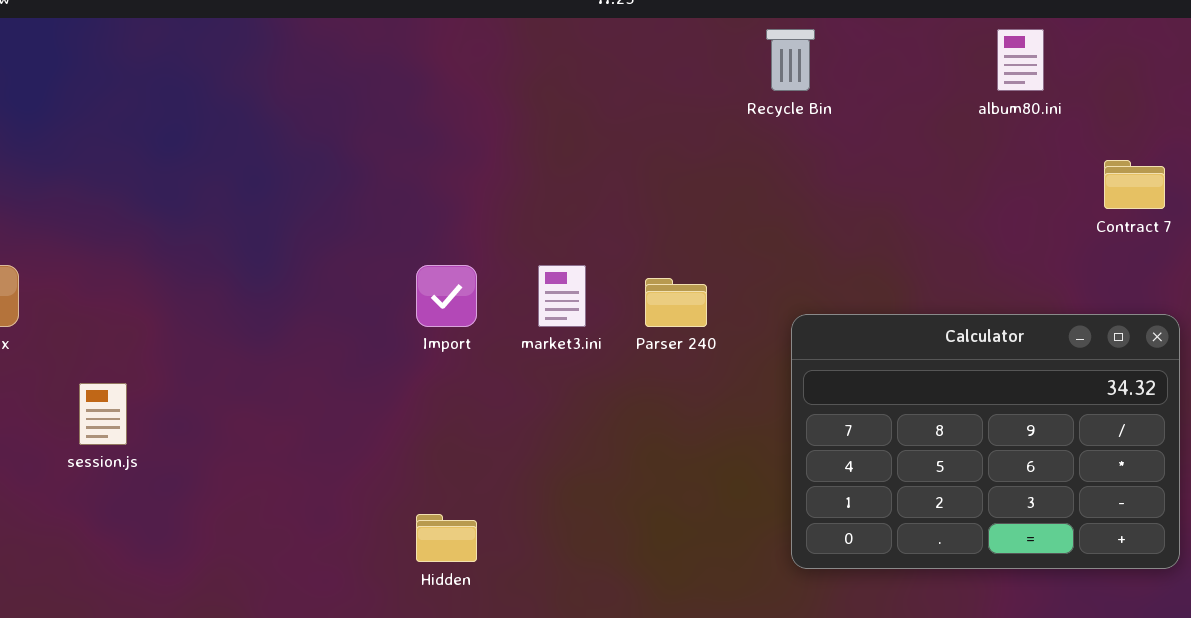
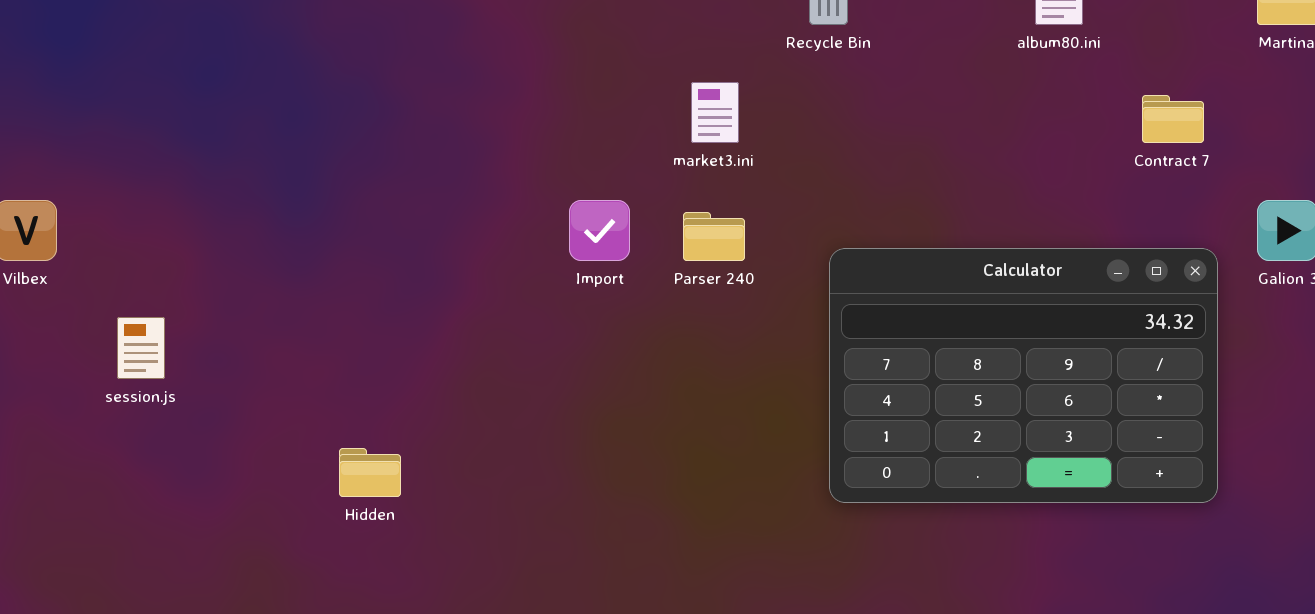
Import: [416,265,477,327] -> [569,200,630,261], moved
market3.ini: [538,265,586,327] -> [691,82,739,143], moved
Hidden: [416,514,477,562] -> [339,448,401,497], moved

